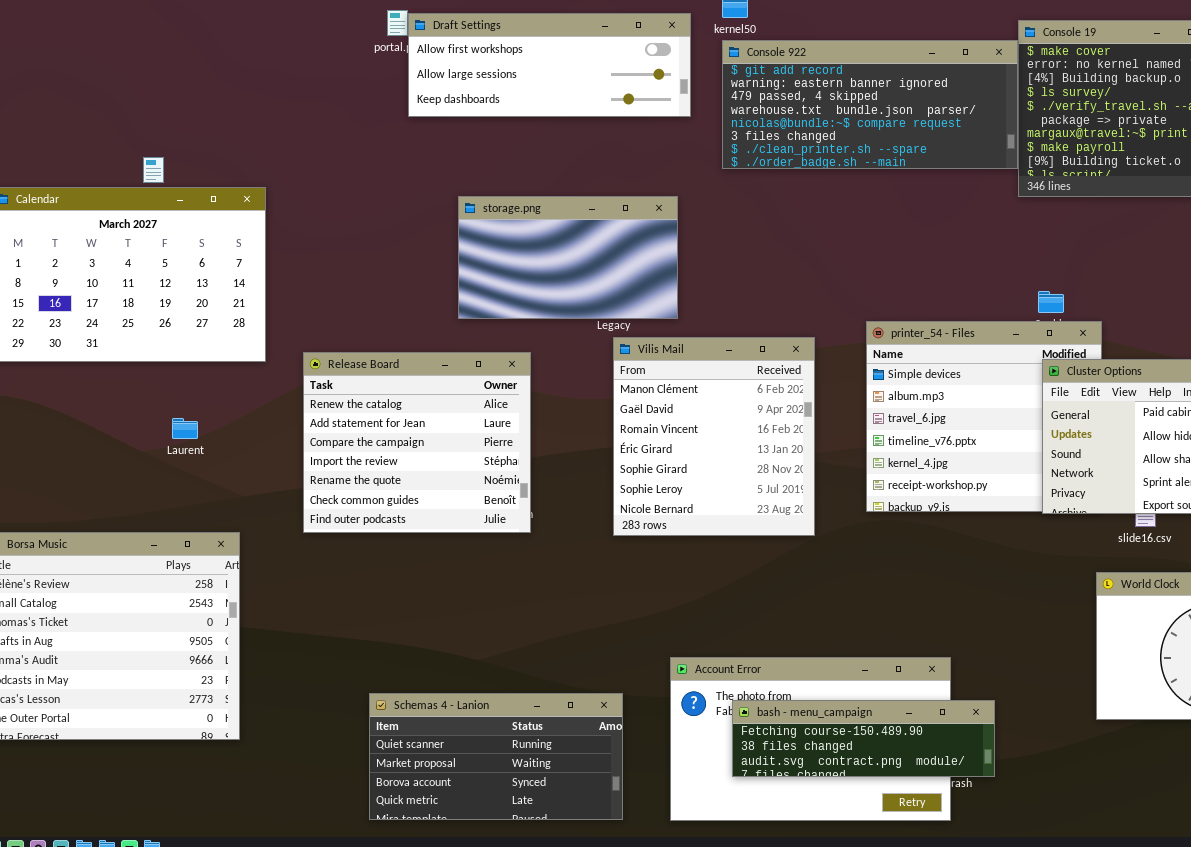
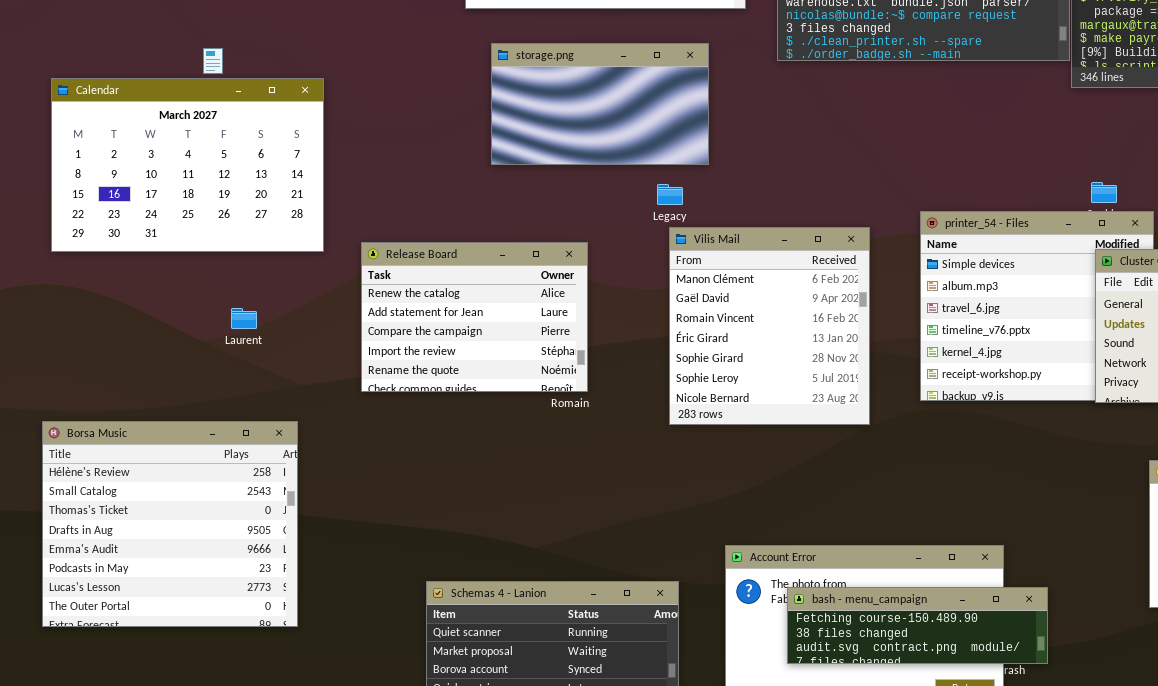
storage.png: [458,196,678,319] -> [491,43,709,165], moved
Release Board: [303,352,531,533] -> [361,242,588,392], resized

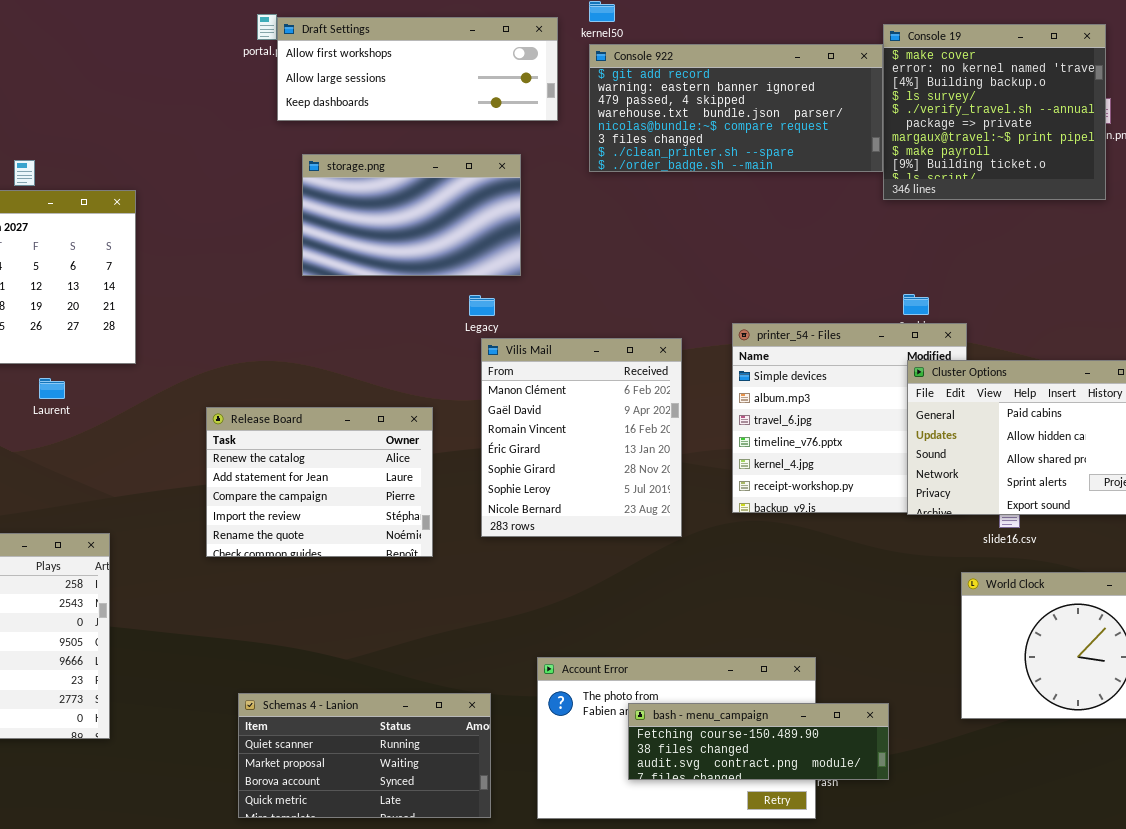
Release Board: [361,242,588,392] -> [206,407,433,557], moved
Laurent: [231,308,257,329] -> [39,378,65,399], moved
bash - menu_campaign: [787,587,1048,664] -> [628,703,889,780], moved

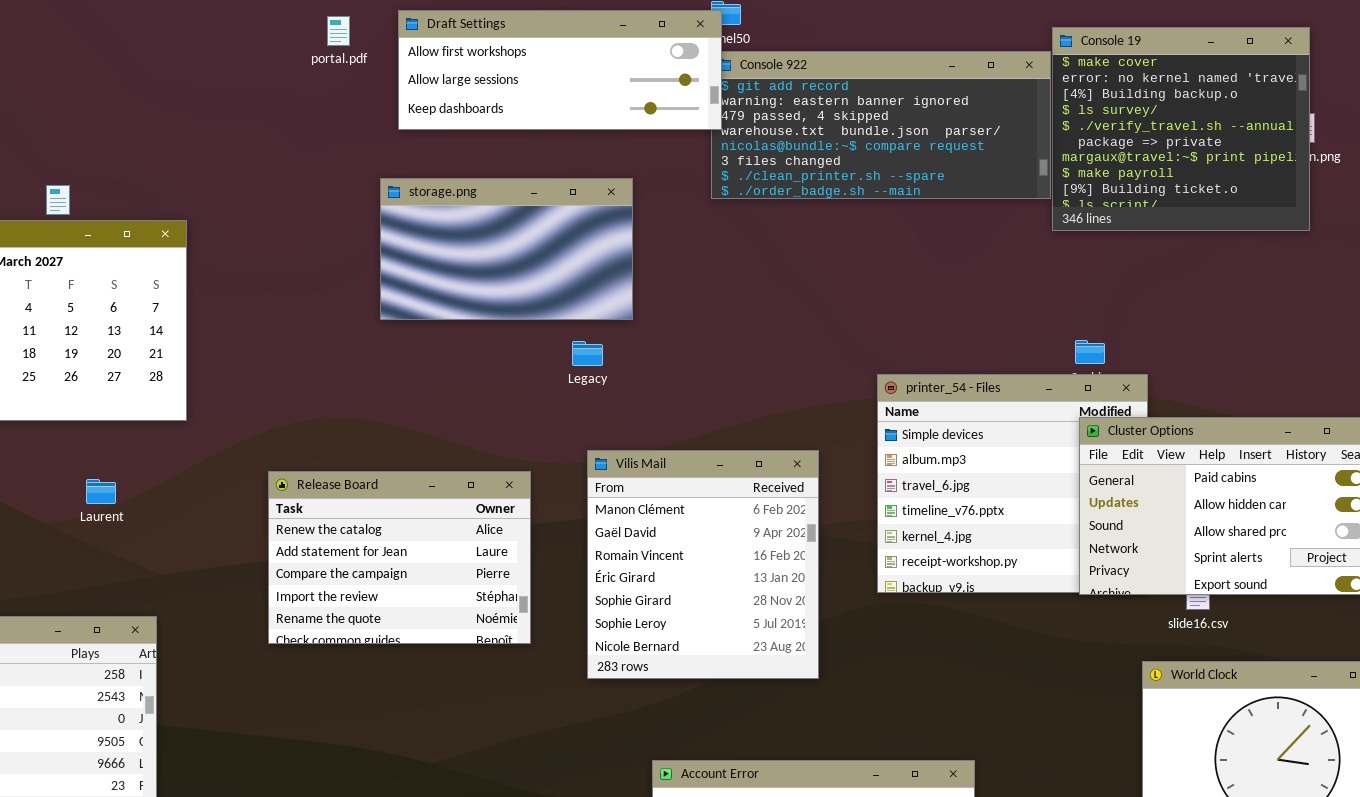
Draft Settings: [277,17,558,121] -> [398,10,722,130], moved
Vilis Mail: [481,338,682,537] -> [587,450,819,679], moved
Laurent: [39,378,65,399] -> [86,479,116,504], moved

